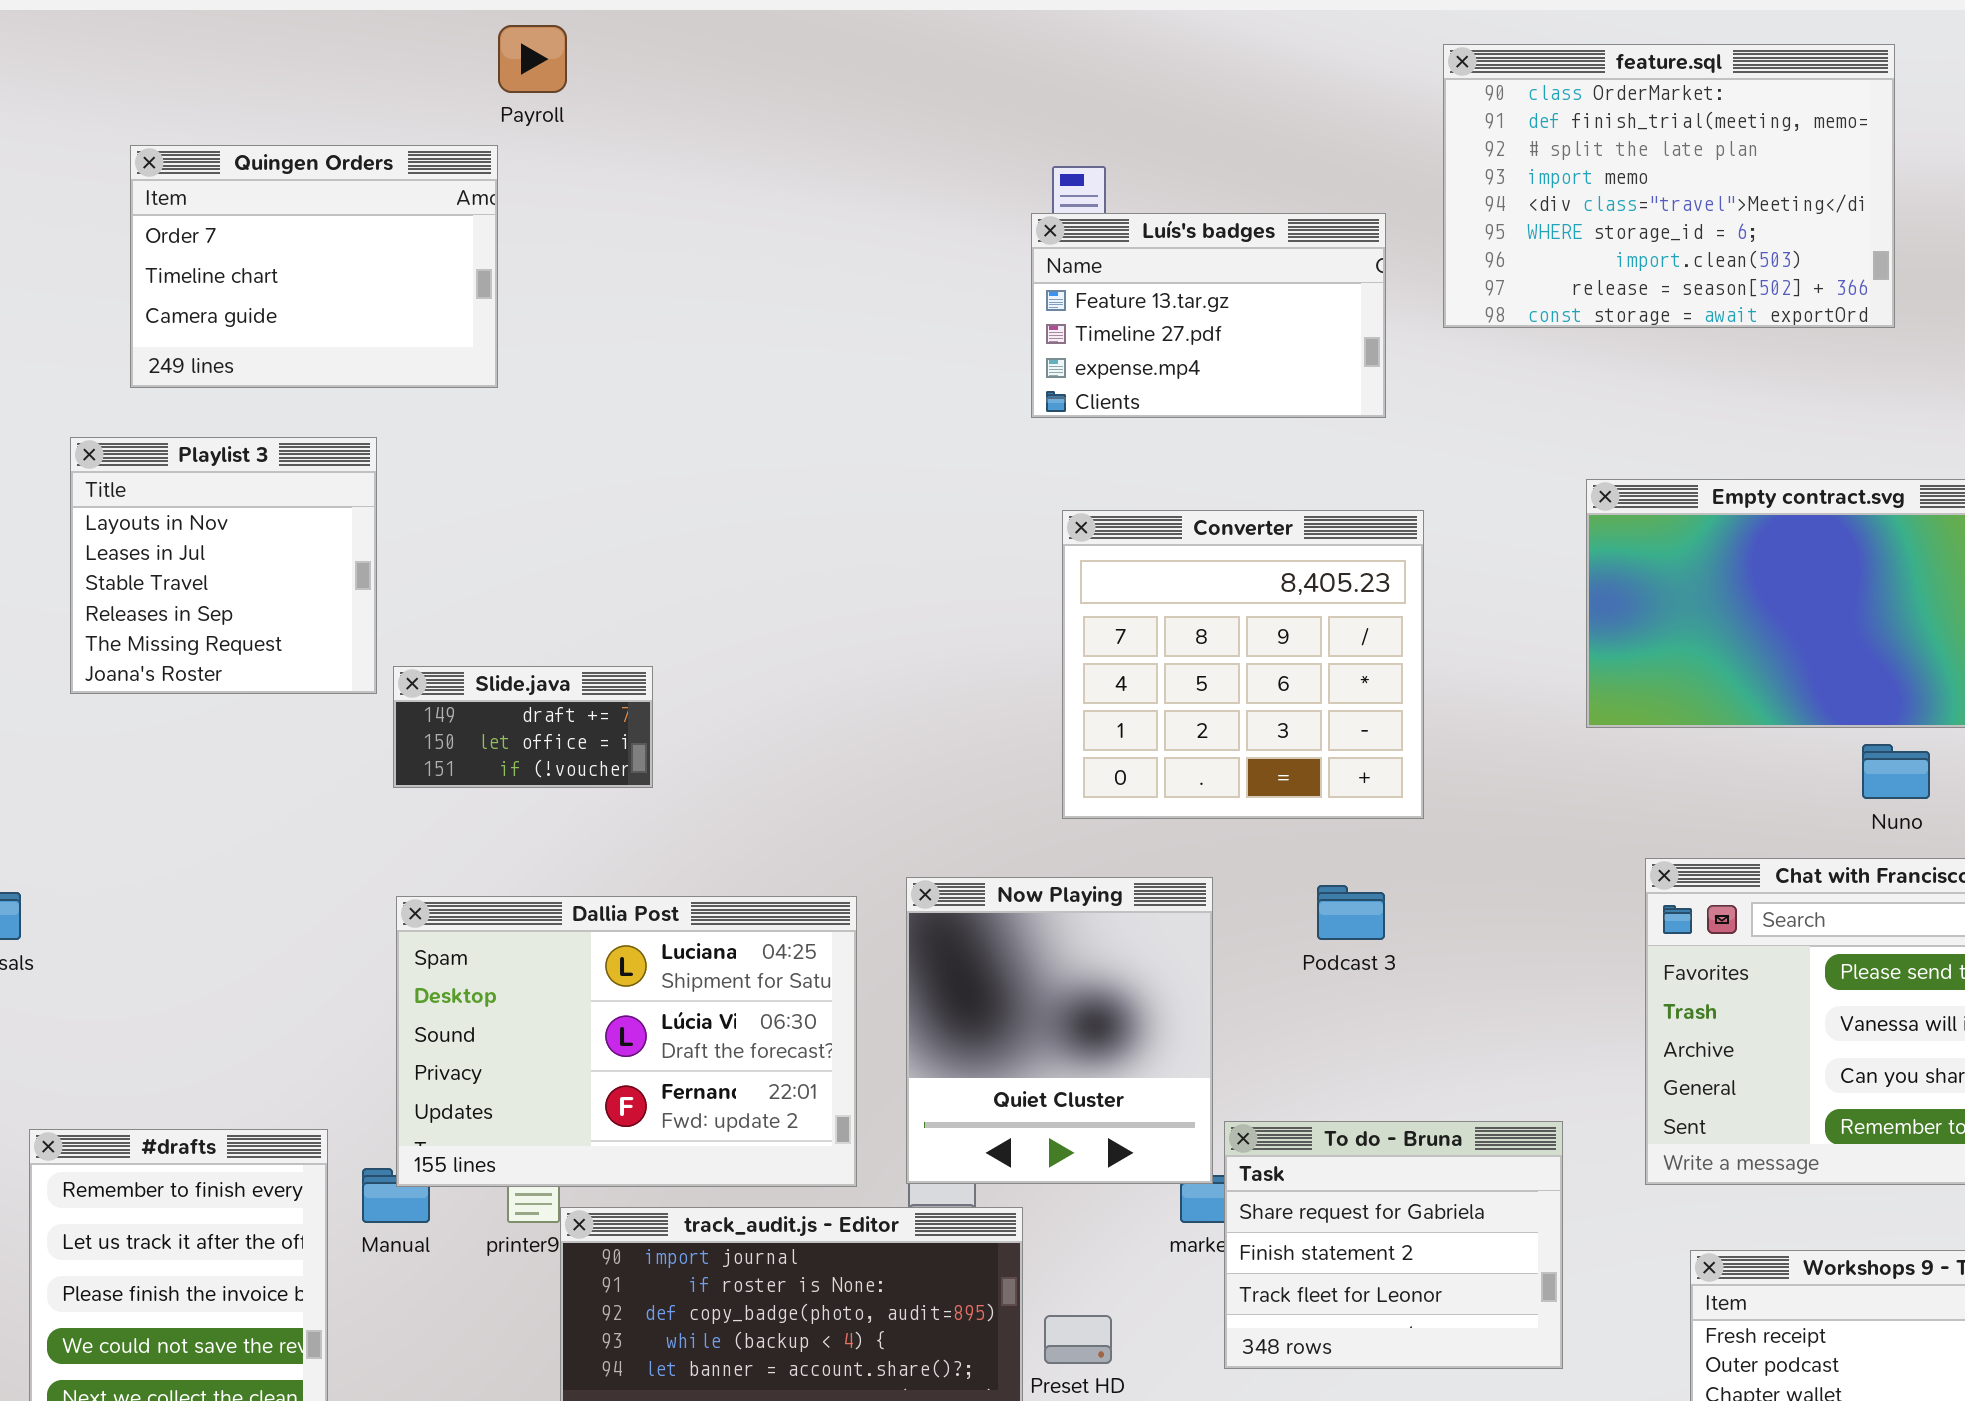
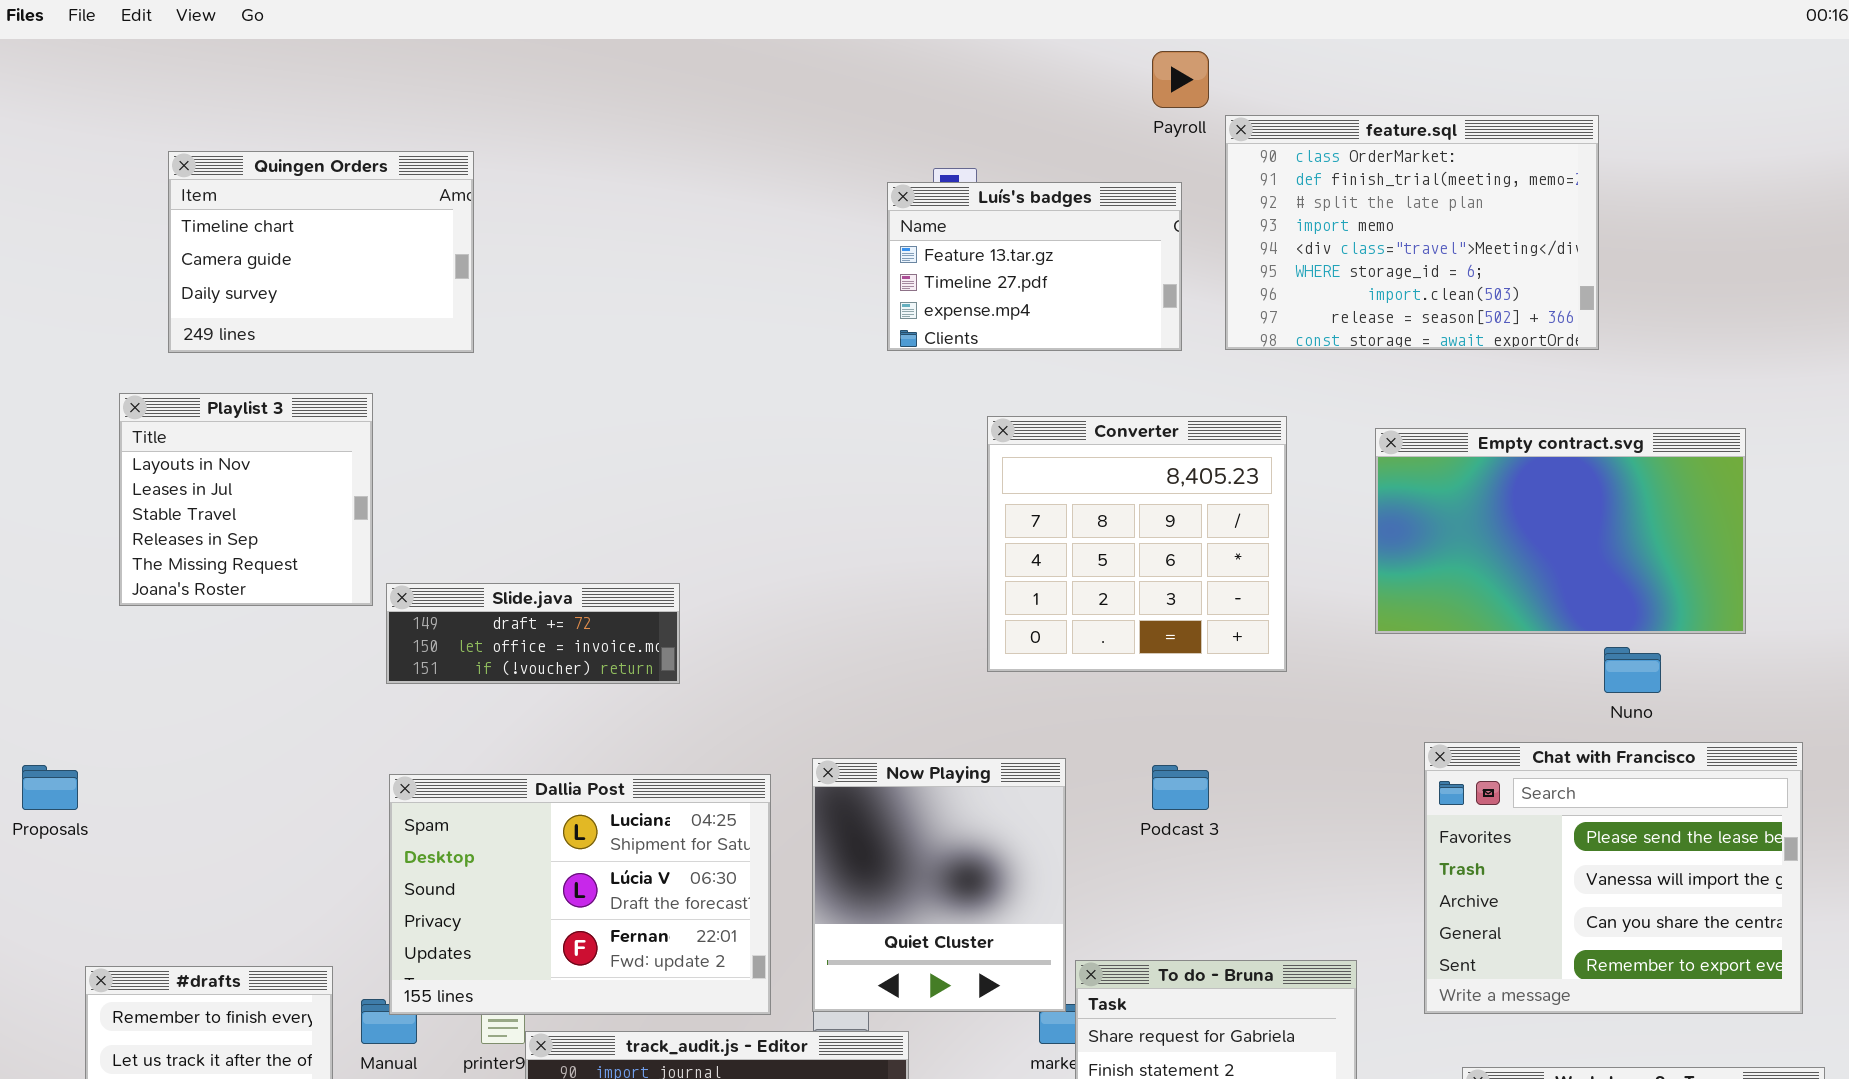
Payroll: [498,25,567,93] -> [1152,51,1209,108], moved
feature.sql: [1443,44,1895,328] -> [1225,115,1599,350], moved
Quingen Orders: [130,145,498,388] -> [168,151,474,353], scrolled down 1 row
Luís's badges: [1031,213,1386,418] -> [887,182,1182,351], moved
Converter: [1062,510,1424,819] -> [987,416,1287,672], moved
Slide.java: [393,666,653,788] -> [386,583,680,684], resized

